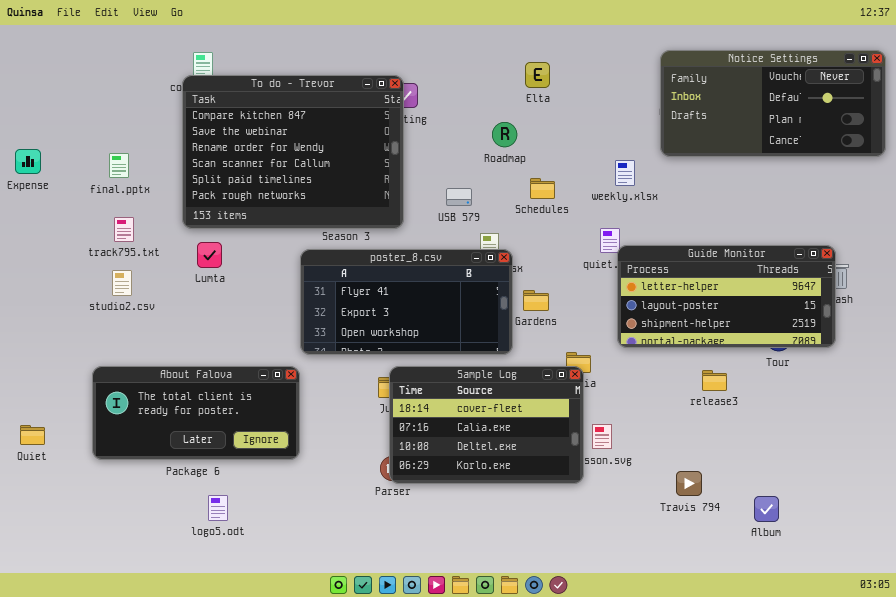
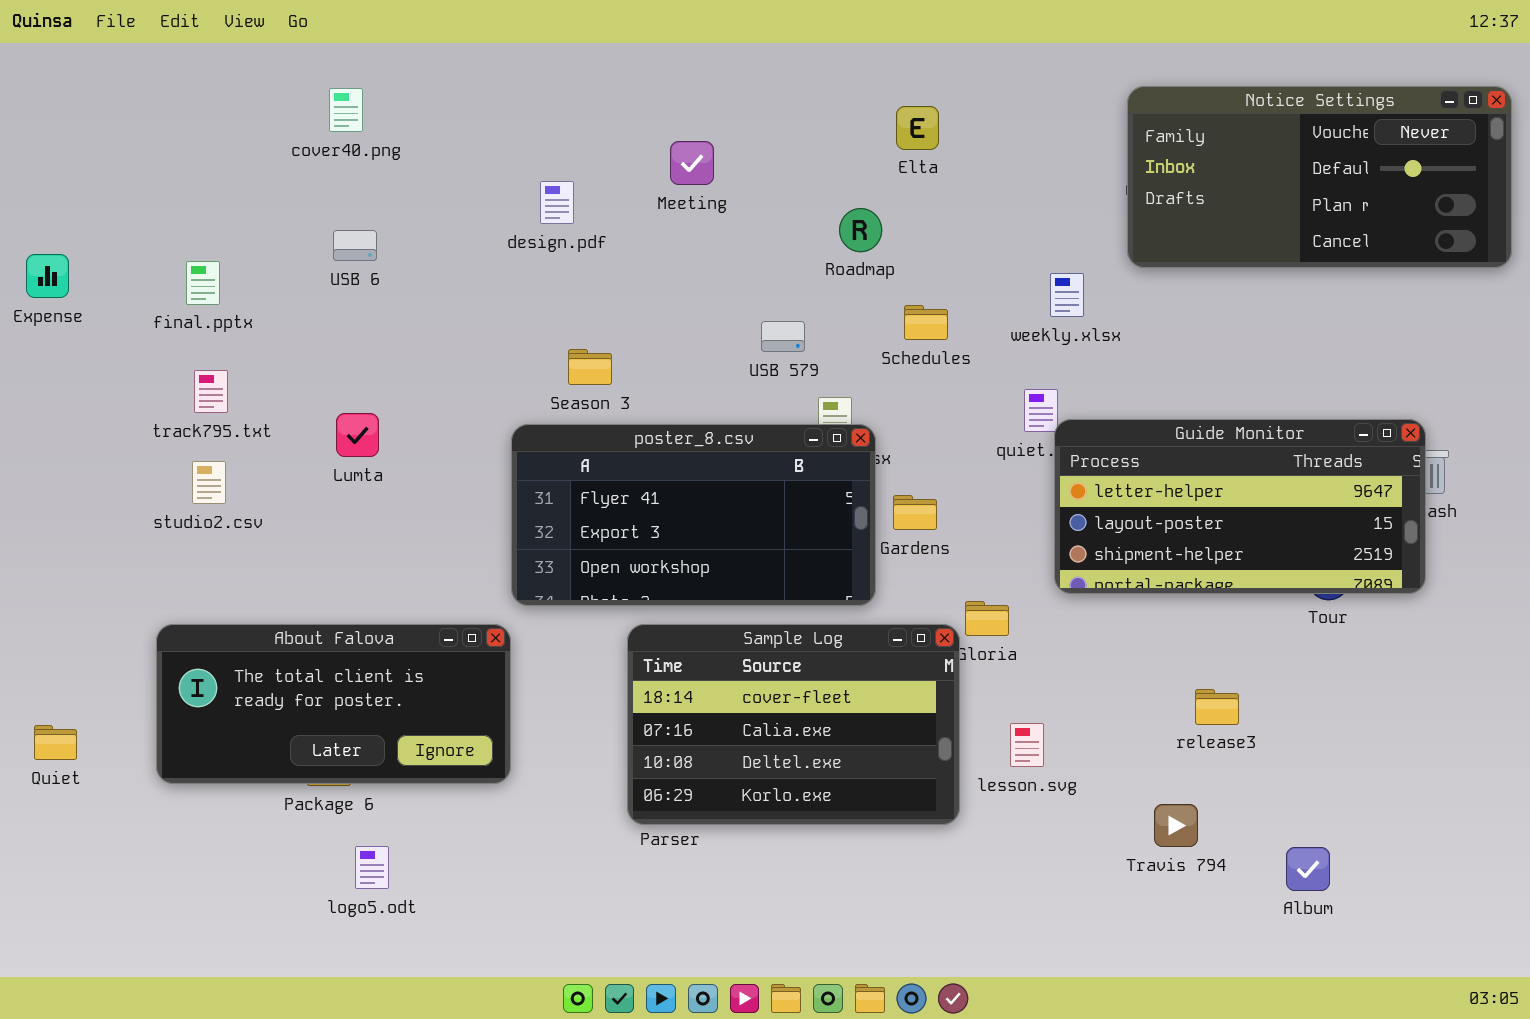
To do - Trevor: [182,75,404,229] -> none, closed
Sample Log: [389,366,584,484] -> [627,624,960,825], moved
release3: [702,370,727,391] -> [1195,689,1239,725], moved

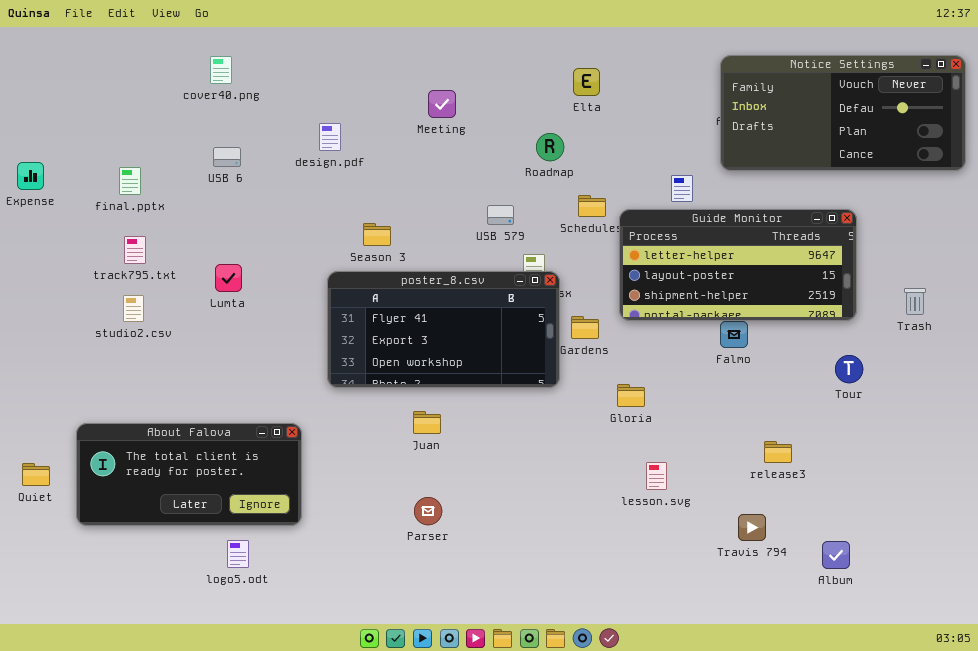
design.pdf: [540,181,574,224] -> [319,123,341,151], moved
Guide Monitor: [1054,419,1426,594] -> [619,209,857,321], moved
About Falova: [156,624,511,784] -> [76,423,302,526], moved
Sample Log: [627,624,960,825] -> none, closed

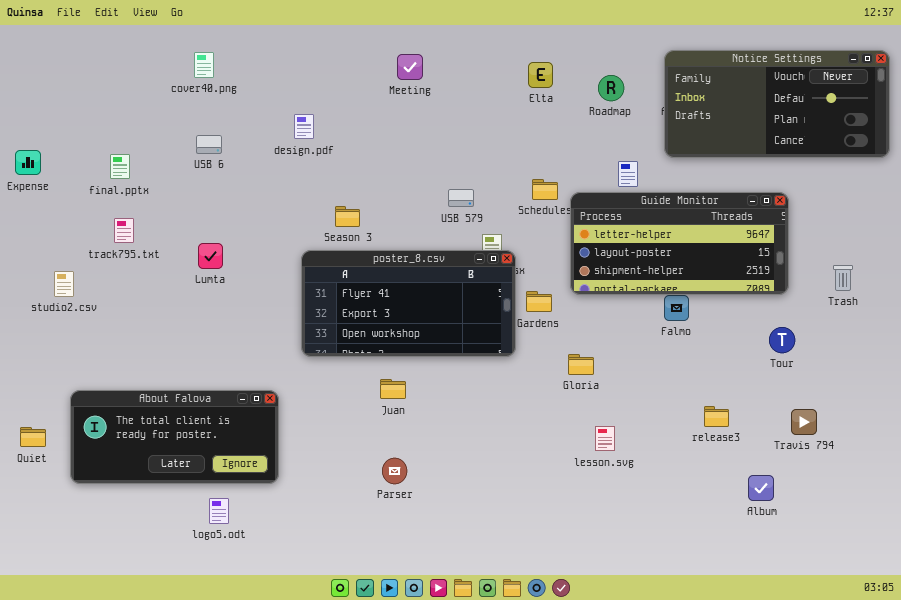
Meeting: [428,90,456,118] -> [397,54,423,80], moved
Roadmap: [536,133,564,161] -> [598,75,624,101], moved
studio2.csv: [123,295,144,322] -> [54,271,74,297], moved
Travis 794: [738,514,766,541] -> [791,409,817,435], moved
Album: [822,541,850,569] -> [748,475,774,501], moved

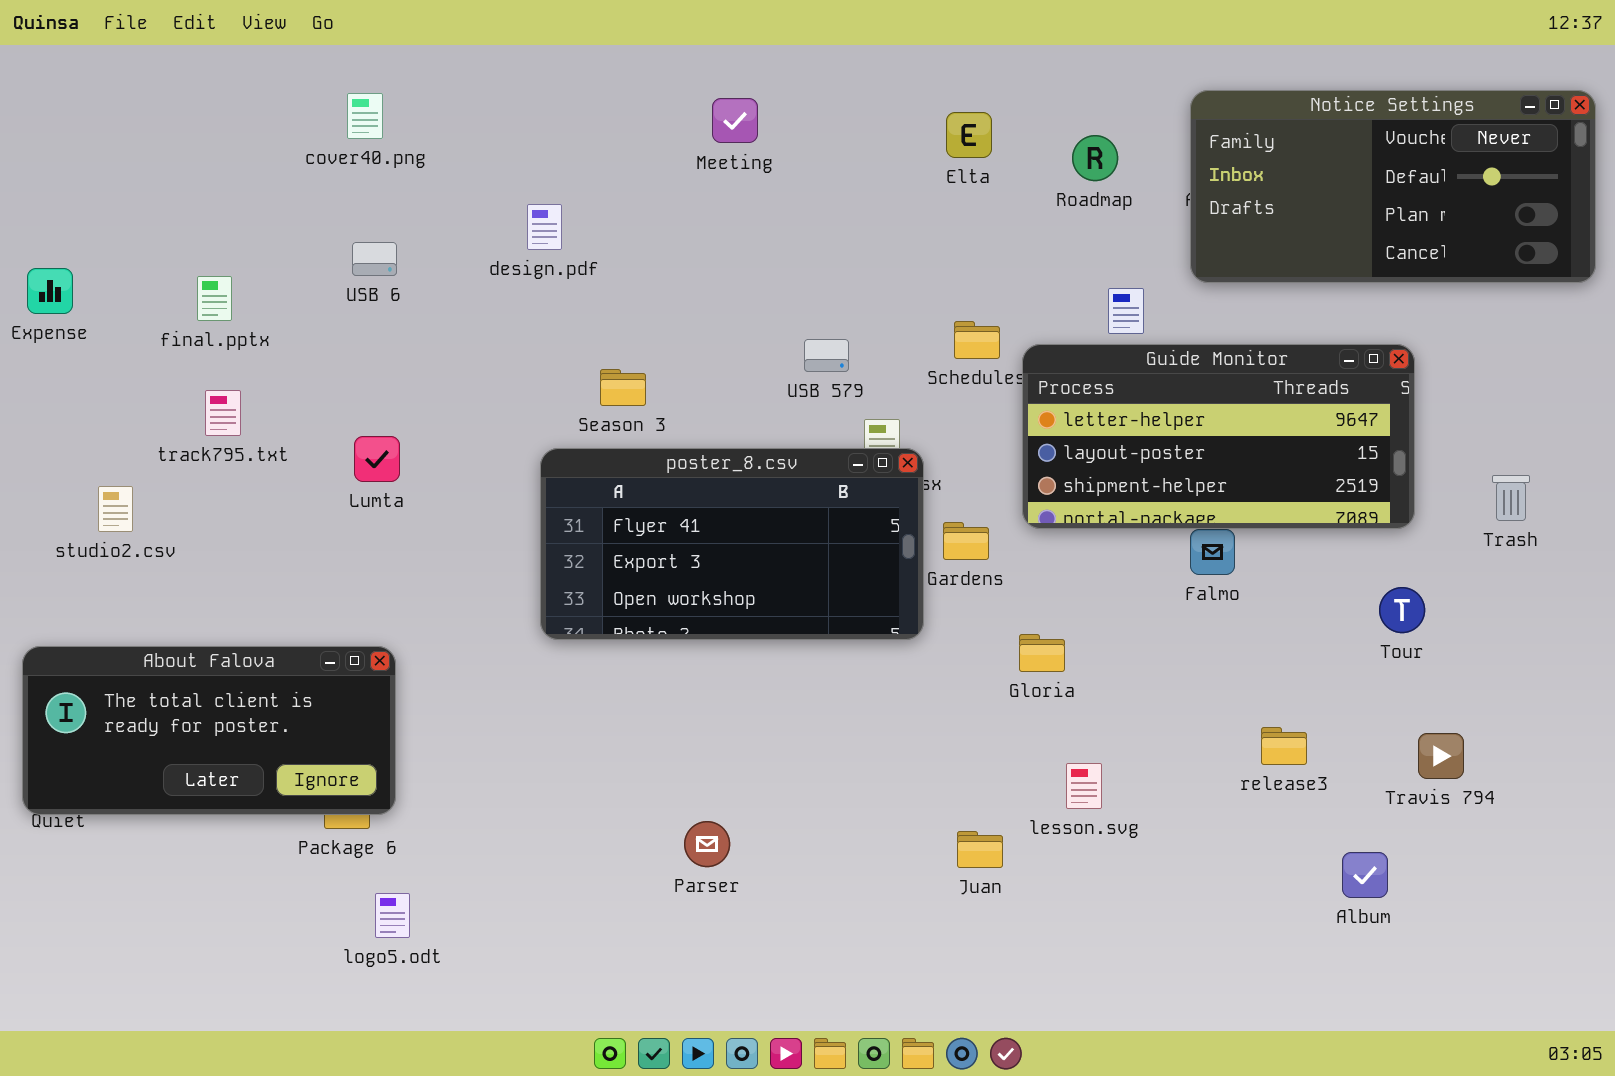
Juan: [380,379,406,399] -> [957,831,1003,868], moved
About Falova: [70,390,279,484] -> [22,646,396,815], moved

